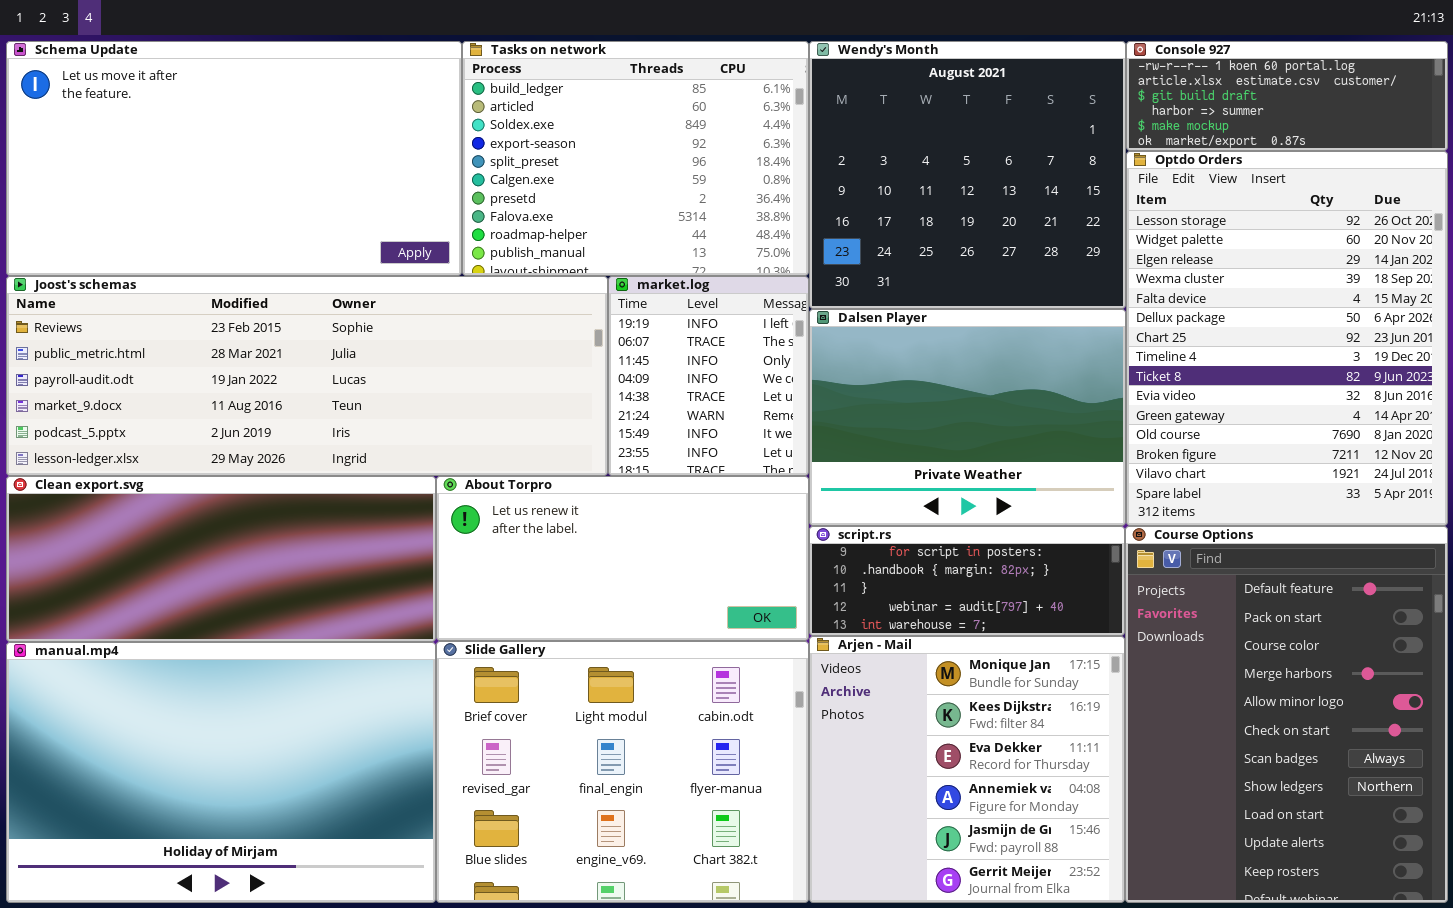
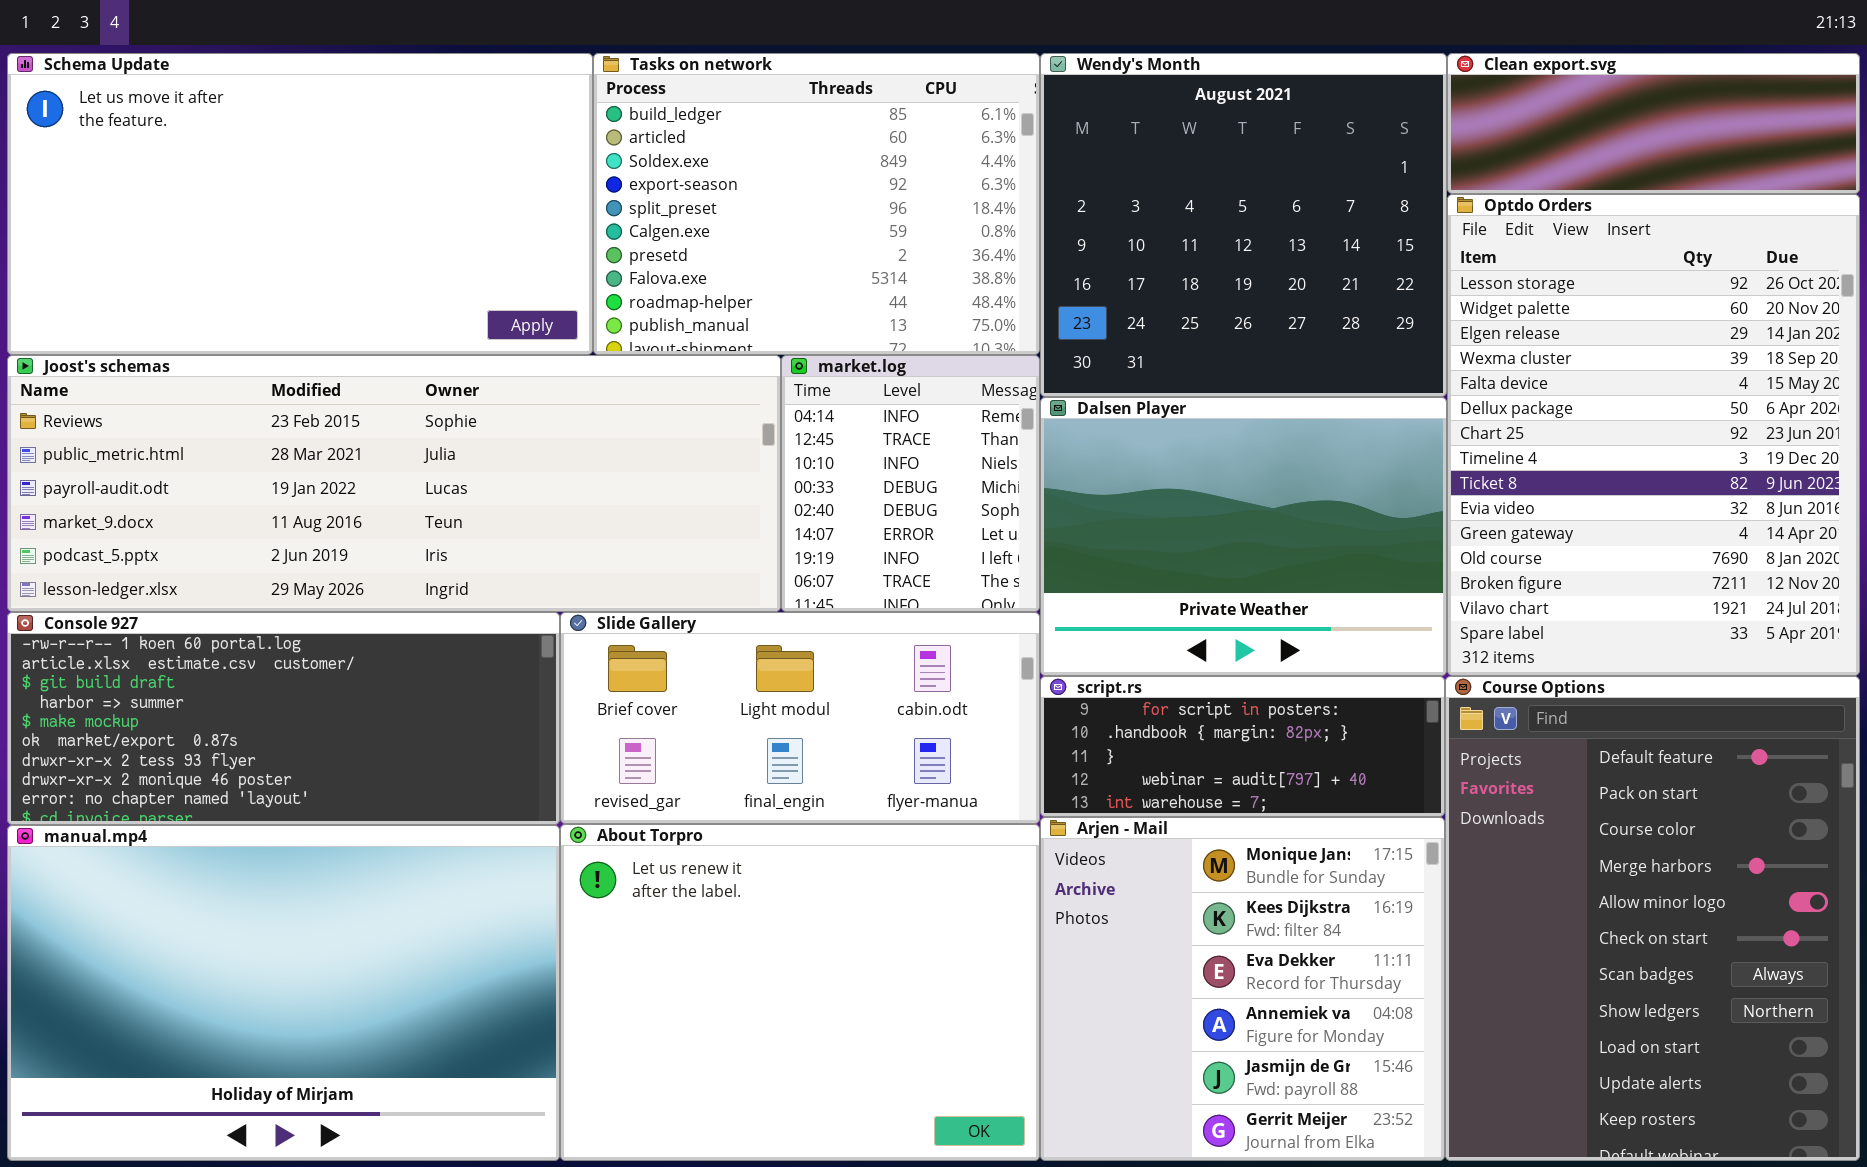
Console 927: [1126,41,1448,151] -> [7,612,560,825], moved, resized
market.log: [608,276,809,476] -> [781,355,1040,612], scrolled up 6 rows
Clean export.svg: [6,476,436,642] -> [1447,53,1860,194], moved, resized
About Torpro: [436,476,809,641] -> [560,824,1040,1161], moved, resized
Slide Gallery: [436,641,809,903] -> [560,612,1040,824], moved, resized

